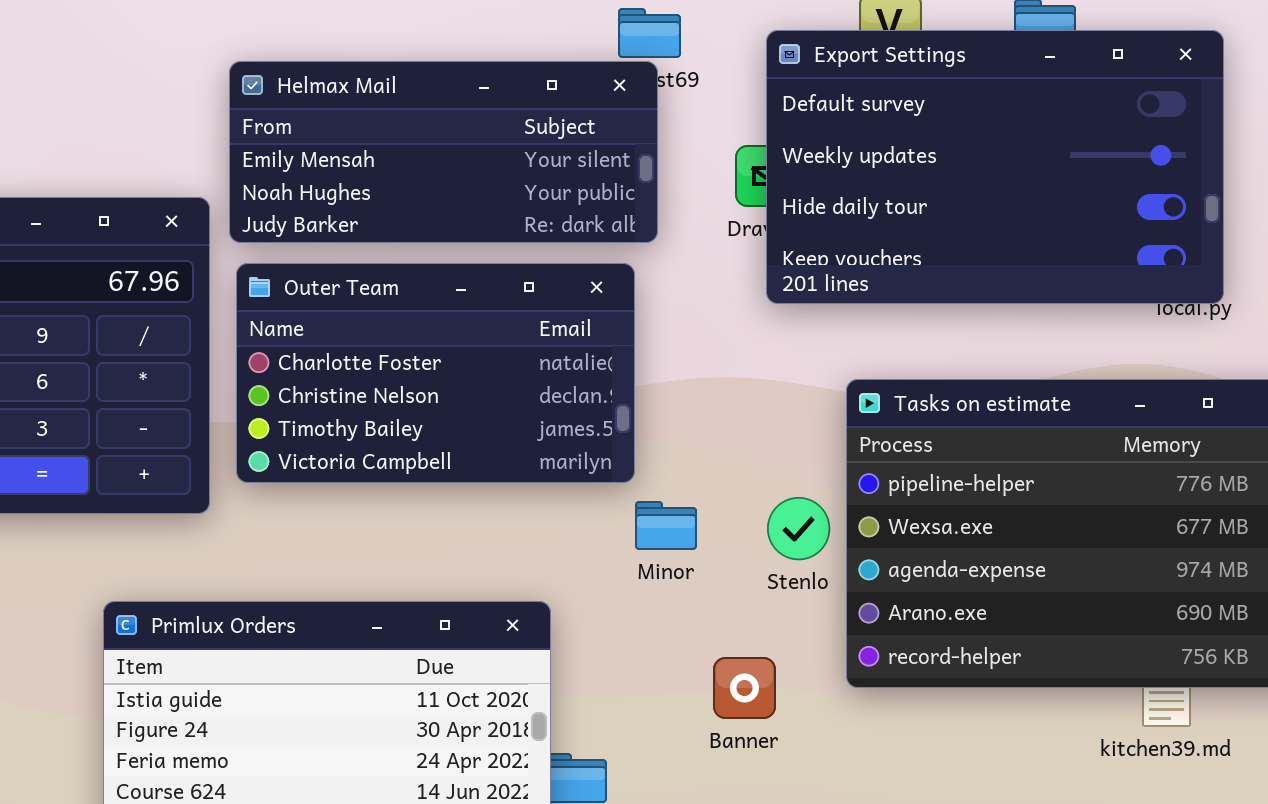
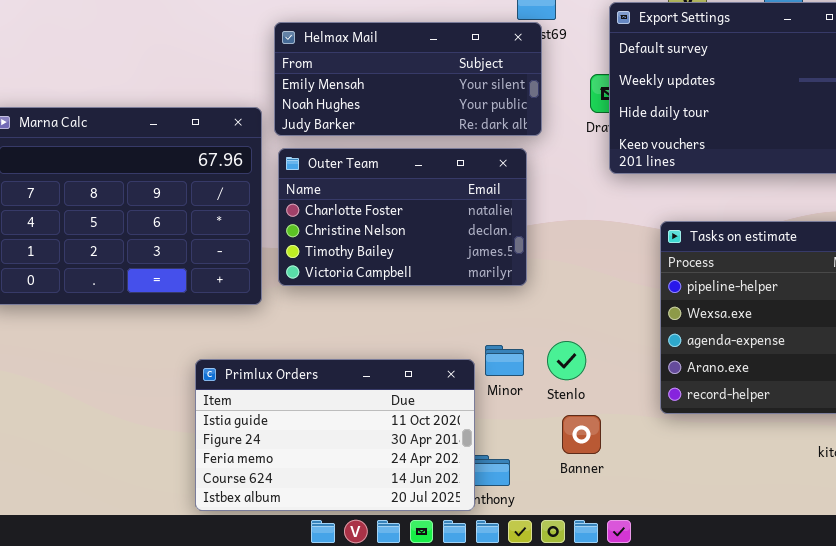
Stenlo: [767,497,830,560] -> [547,341,586,380], moved
Minor: [635,501,697,550] -> [485,345,524,376], moved
Banner: [713,657,776,719] -> [562,415,601,454], moved

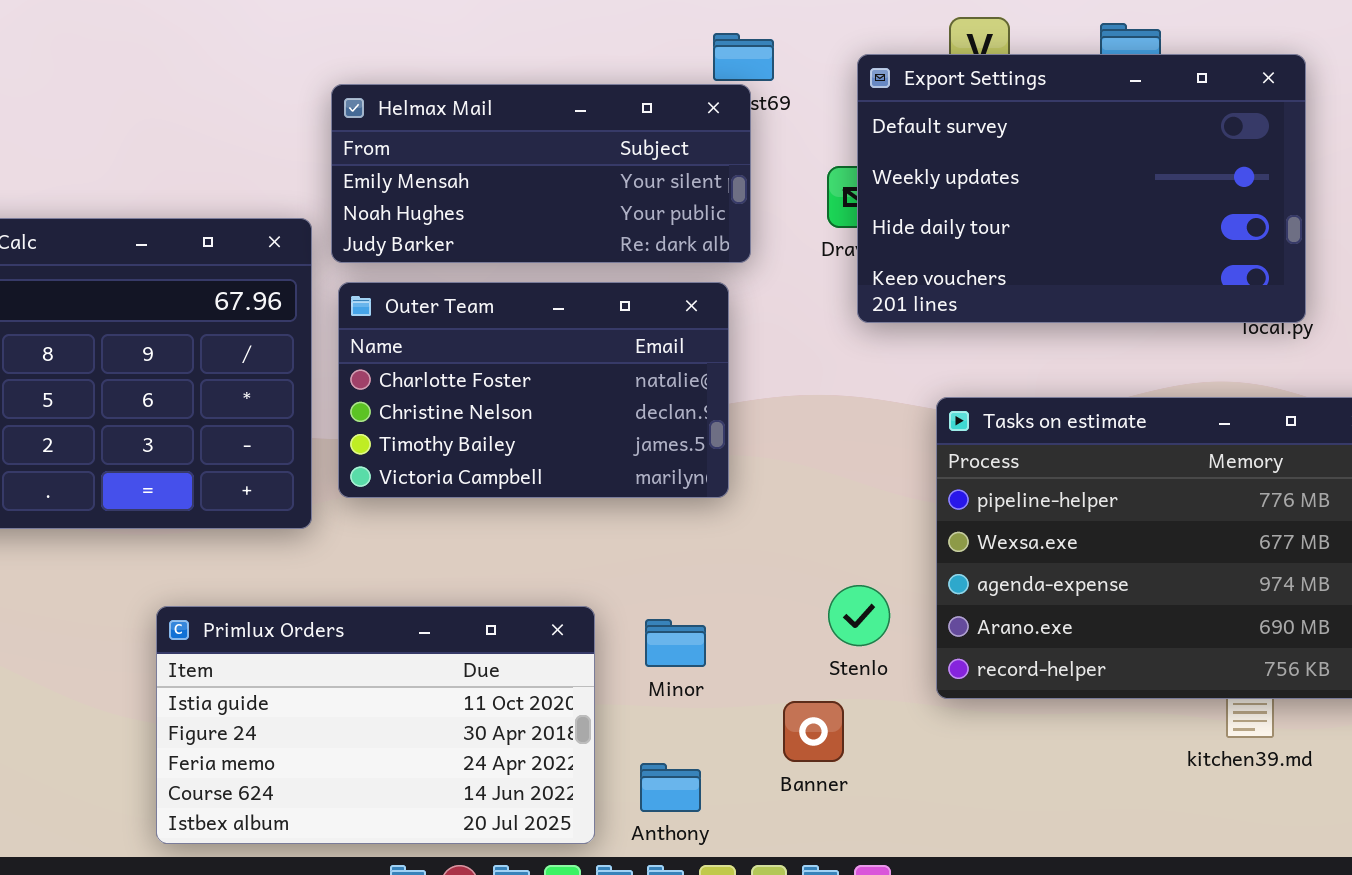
Stenlo: [547,341,586,380] -> [828,585,890,646], moved
Minor: [485,345,524,376] -> [645,619,706,667], moved
Primlux Orders: [195,359,475,511] -> [156,606,595,844], moved

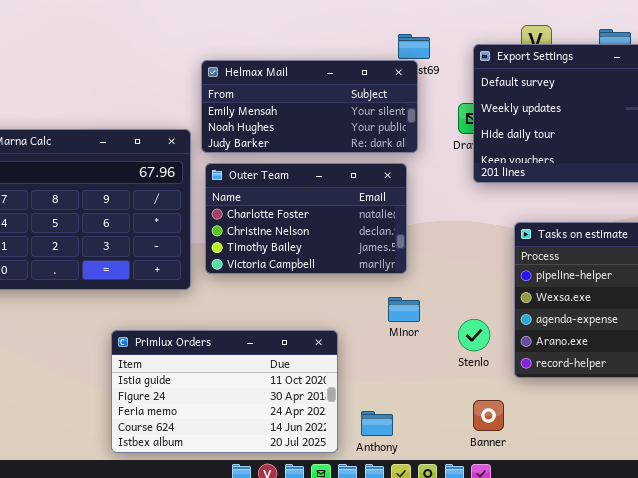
Minor: [645,619,706,667] -> [388,297,420,322], moved
Banner: [783,701,844,762] -> [473,400,504,431], moved

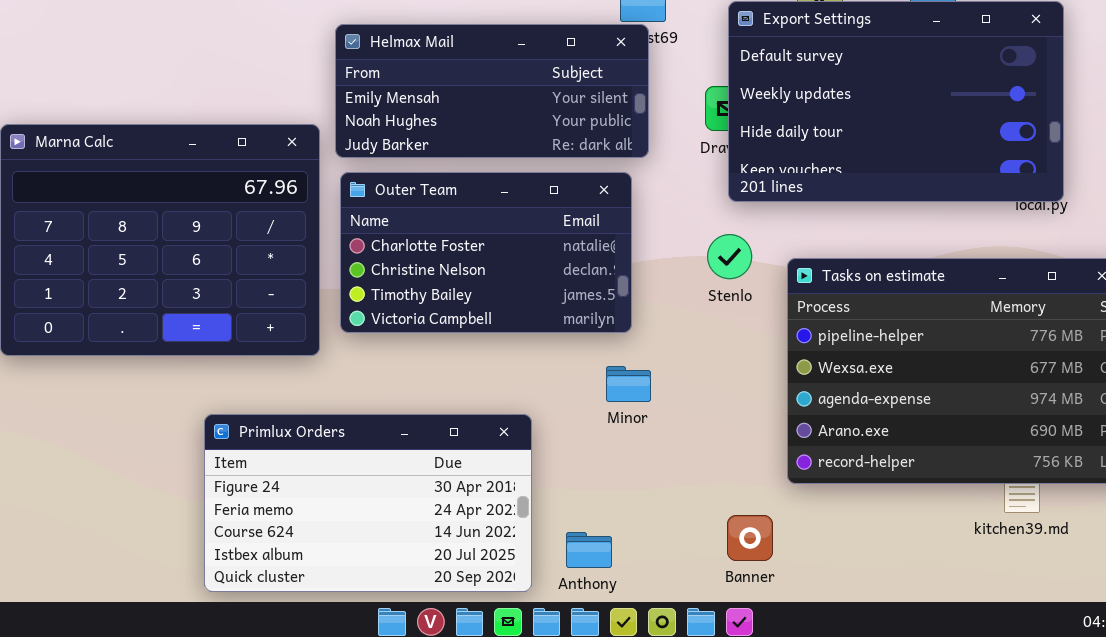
Stenlo: [458,319,490,351] -> [707,234,752,279], moved
Primlux Orders: [111,330,338,453] -> [204,414,532,592], scrolled down 1 row

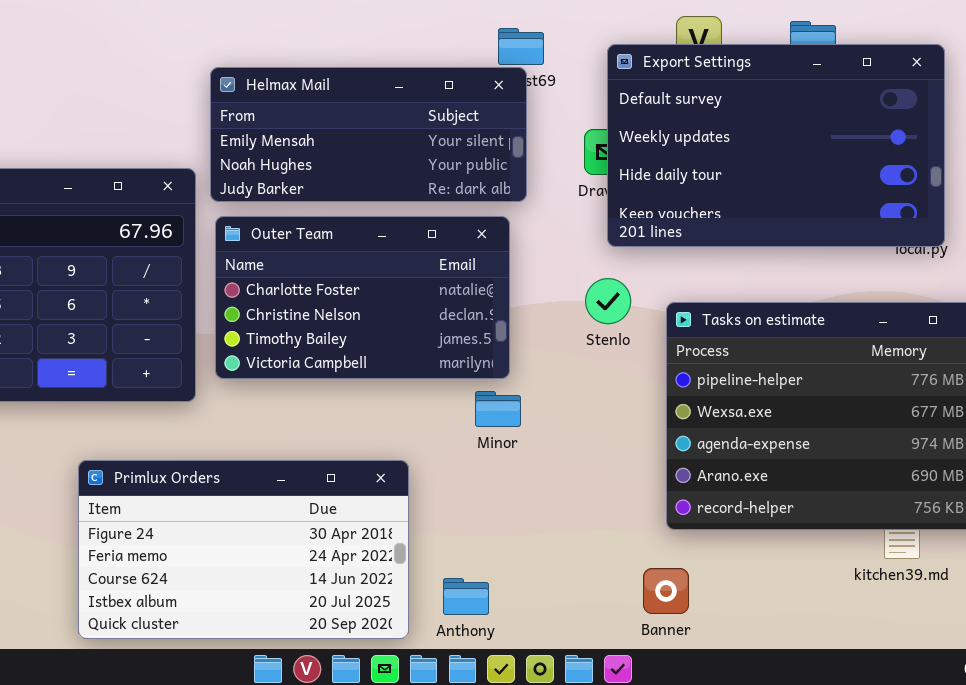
Minor: [606,366,651,402] -> [475,391,521,427], moved
Banner: [727,515,773,561] -> [643,568,689,614], moved

